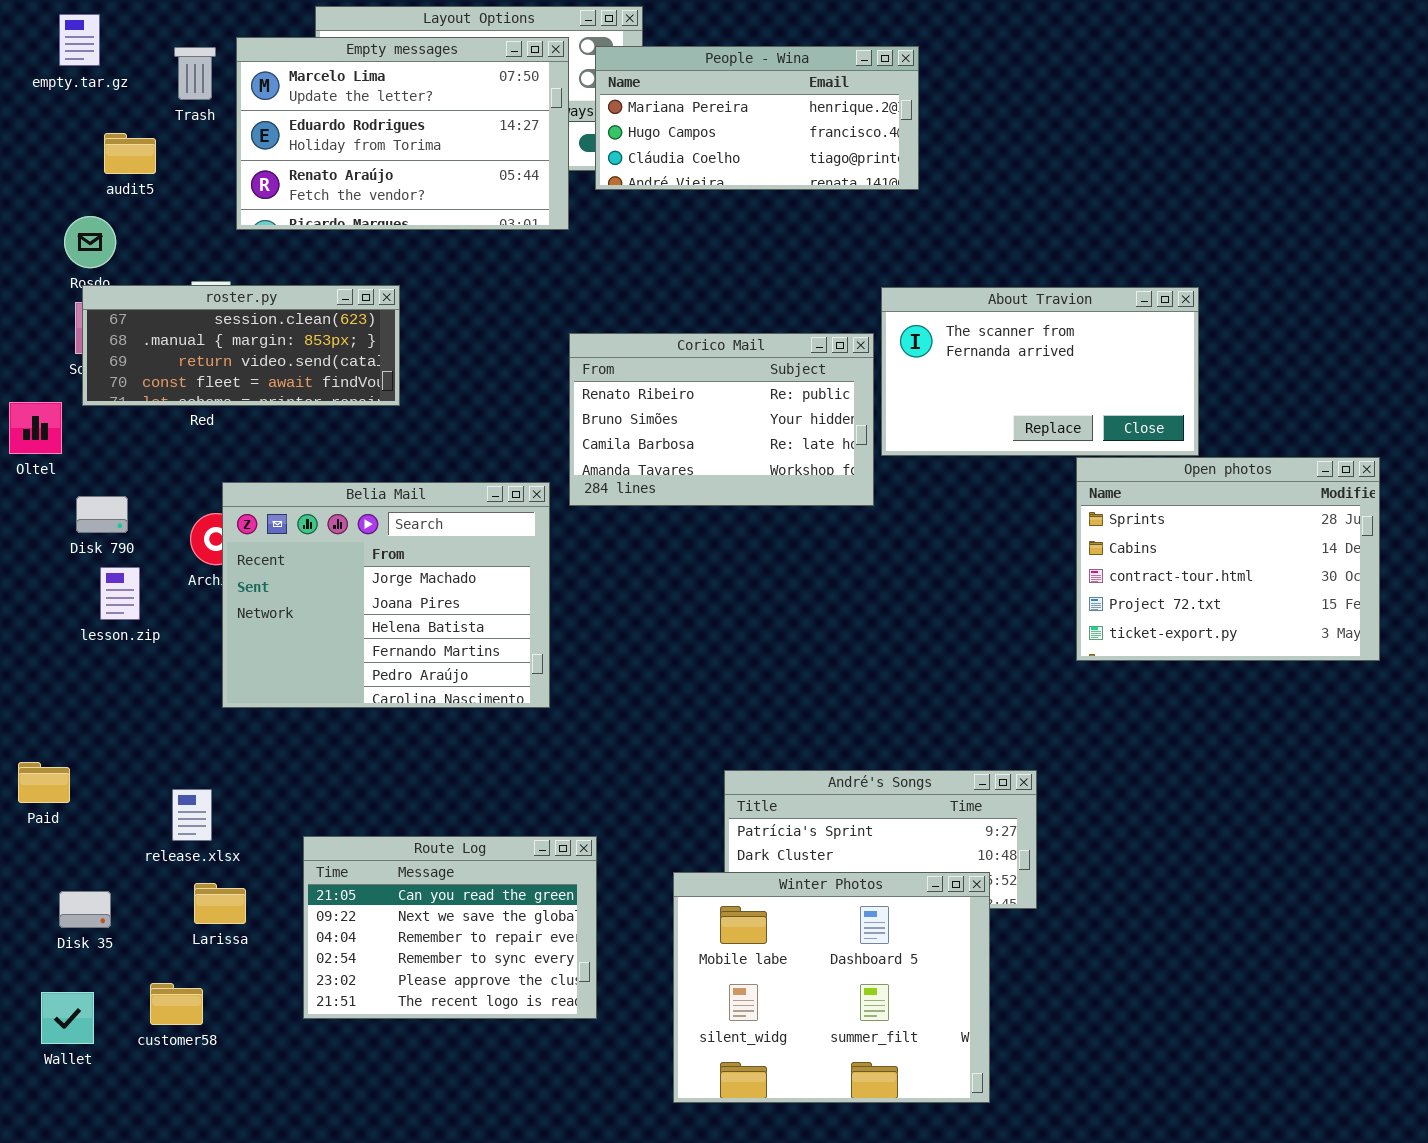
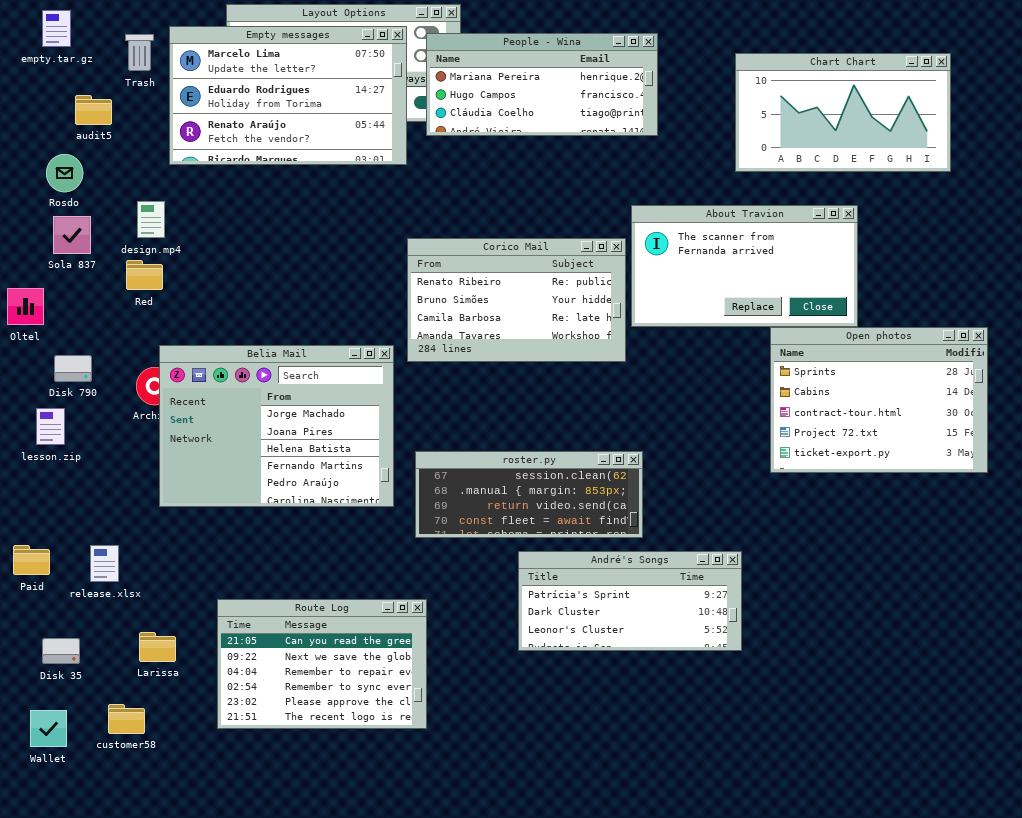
Chart Chart: none -> [735,53,951,172], opened
roster.py: [82,285,400,406] -> [415,451,643,538], moved
lesson.zip: [100,567,140,620] -> [36,408,65,445], moved
release.xlsx: [172,789,212,841] -> [90,545,119,582], moved
Winter Photos: [673,872,990,1103] -> none, closed

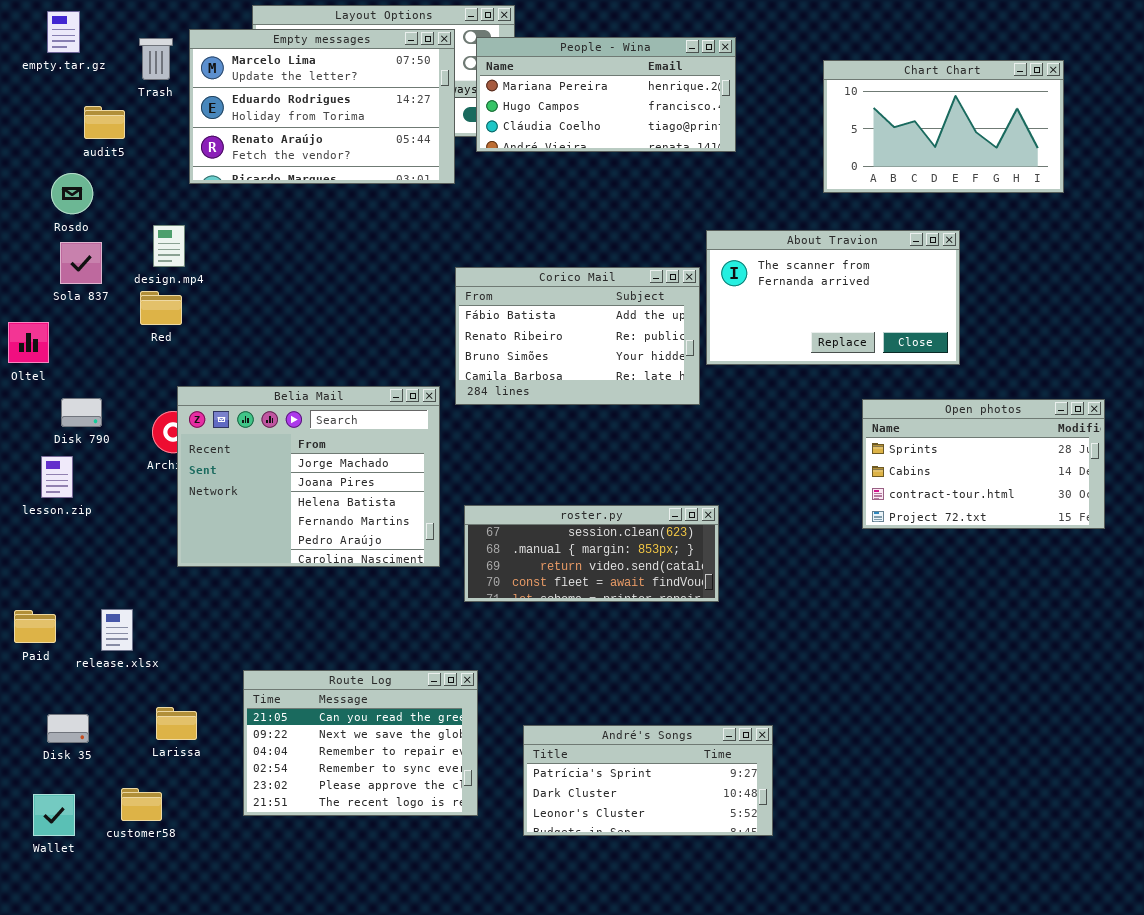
Corico Mail: [407,238,626,362] -> [455,267,700,405], scrolled up 1 row
Open photos: [770,327,988,473] -> [862,399,1105,529], resized
André's Songs: [518,551,742,651] -> [523,725,773,836], moved

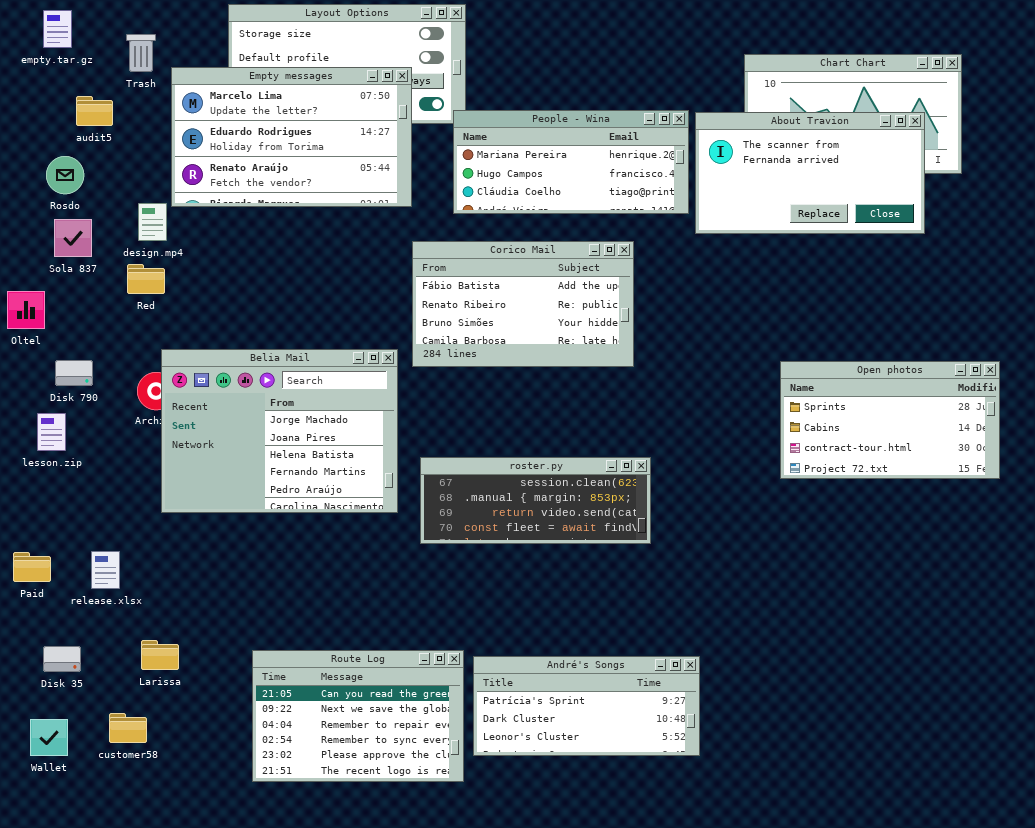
Empty messages: [189,29,455,184] -> [171,67,412,207], moved
People - Wina: [476,37,736,152] -> [453,110,689,214], moved
About Travion: [706,230,960,365] -> [695,112,925,234], moved
Route Log: [243,670,478,816] -> [252,650,464,782], moved

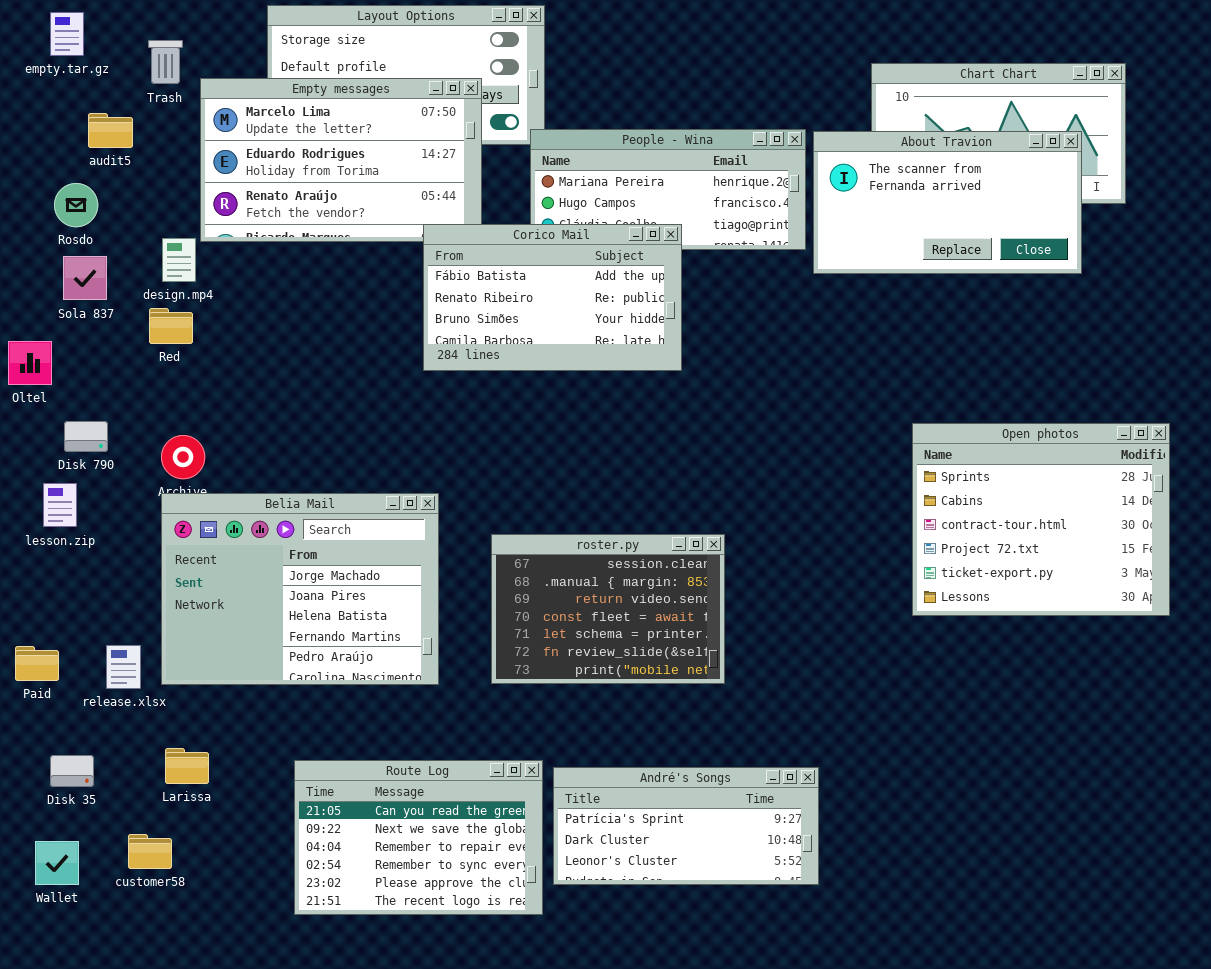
Corico Mail: [412,241,634,367] -> [423,224,682,371], moved
Belia Mail: [161,349,398,513] -> [161,493,439,685], moved
Open photos: [780,361,1000,479] -> [912,423,1170,616], resized
roster.py: [420,457,651,544] -> [491,534,725,684], resized

